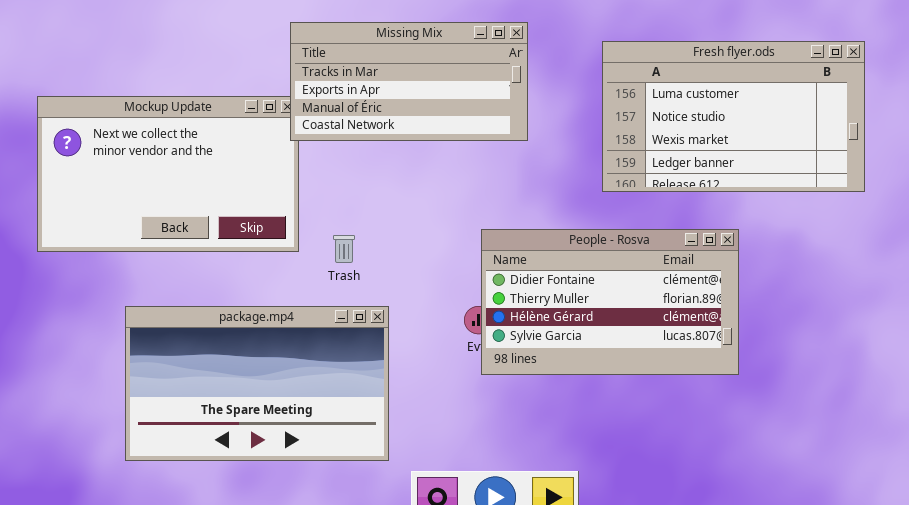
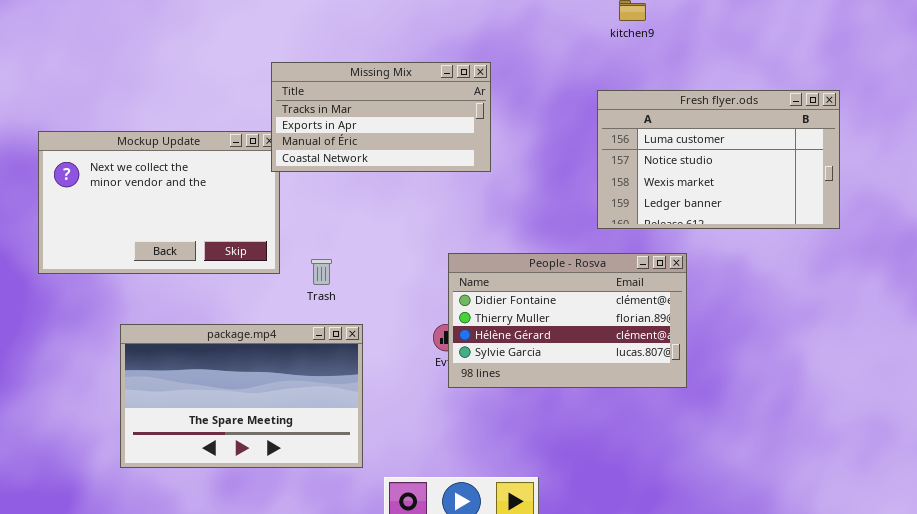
Fresh flyer.ods: [602,41,865,192] -> [597,90,840,229], moved

